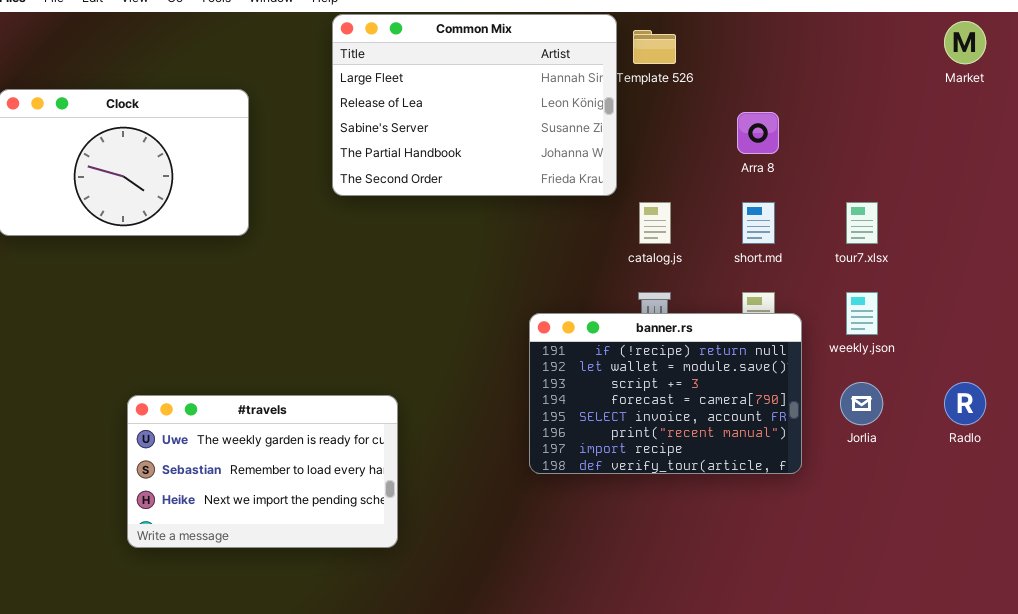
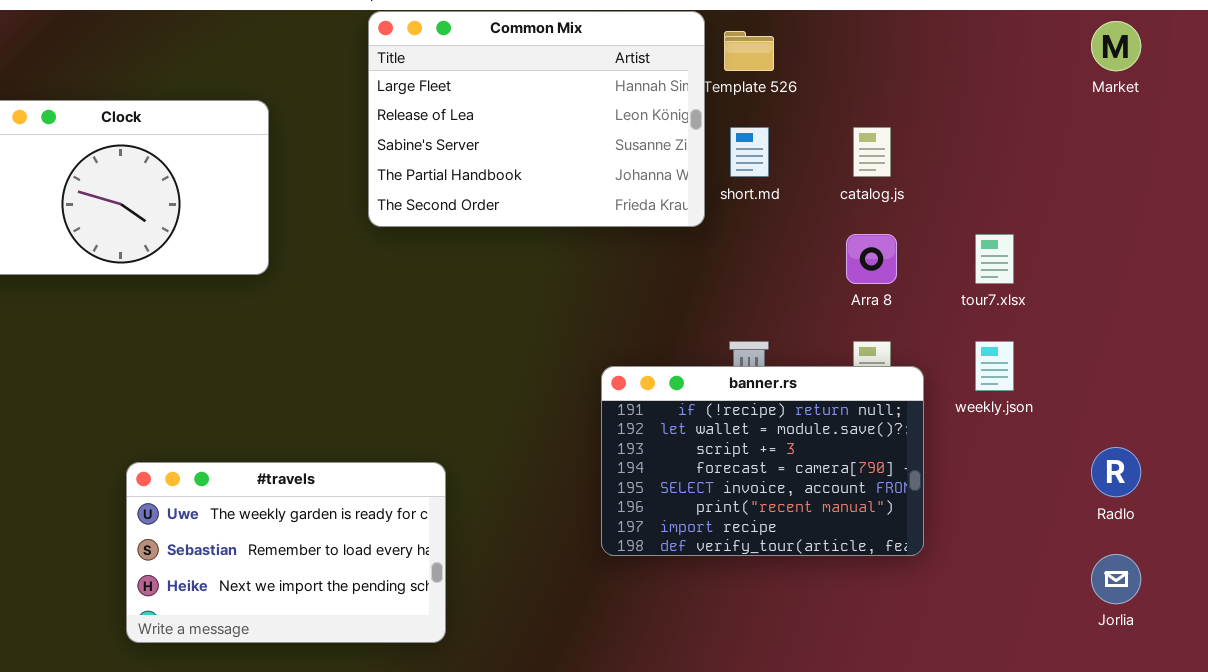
Arra 8: [737,112,779,154] -> [846,234,897,284], moved
catalog.js: [639,202,671,244] -> [853,127,891,177], moved
short.md: [742,202,775,244] -> [730,127,769,177], moved
Jorlia: [840,382,883,425] -> [1091,554,1141,604], moved

